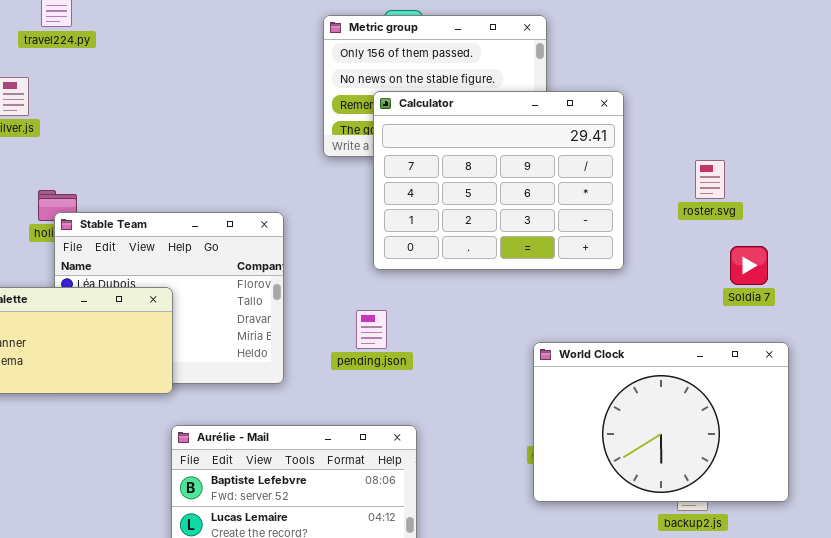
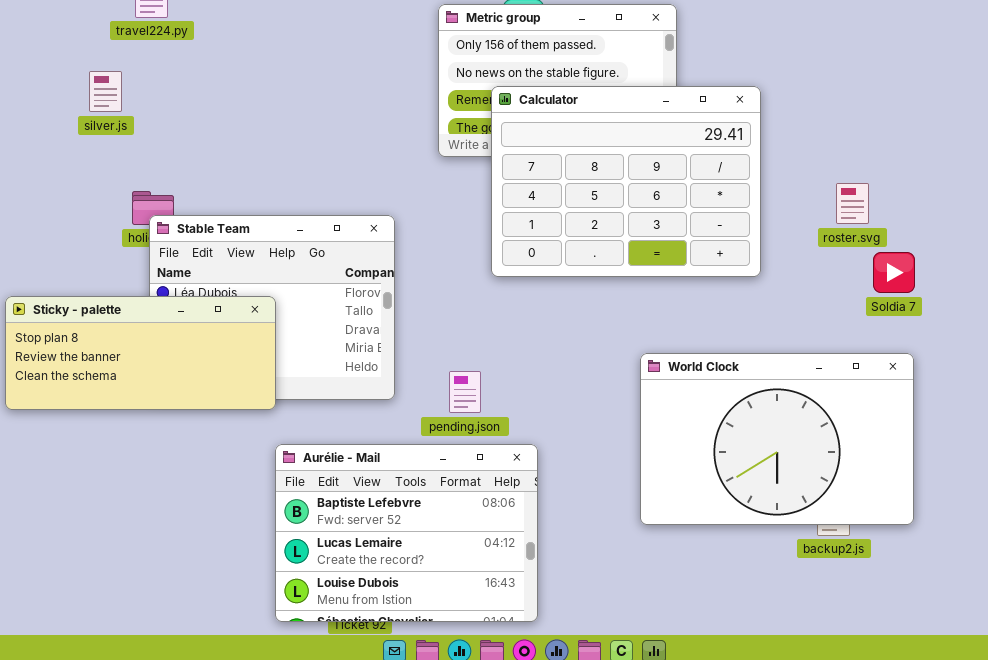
roster.svg: [695,160,725,199] -> [836,183,869,224], moved
pending.json: [356,310,387,349] -> [449,371,481,413], moved
World Clock: [533,342,789,502] -> [640,353,914,525], moved

